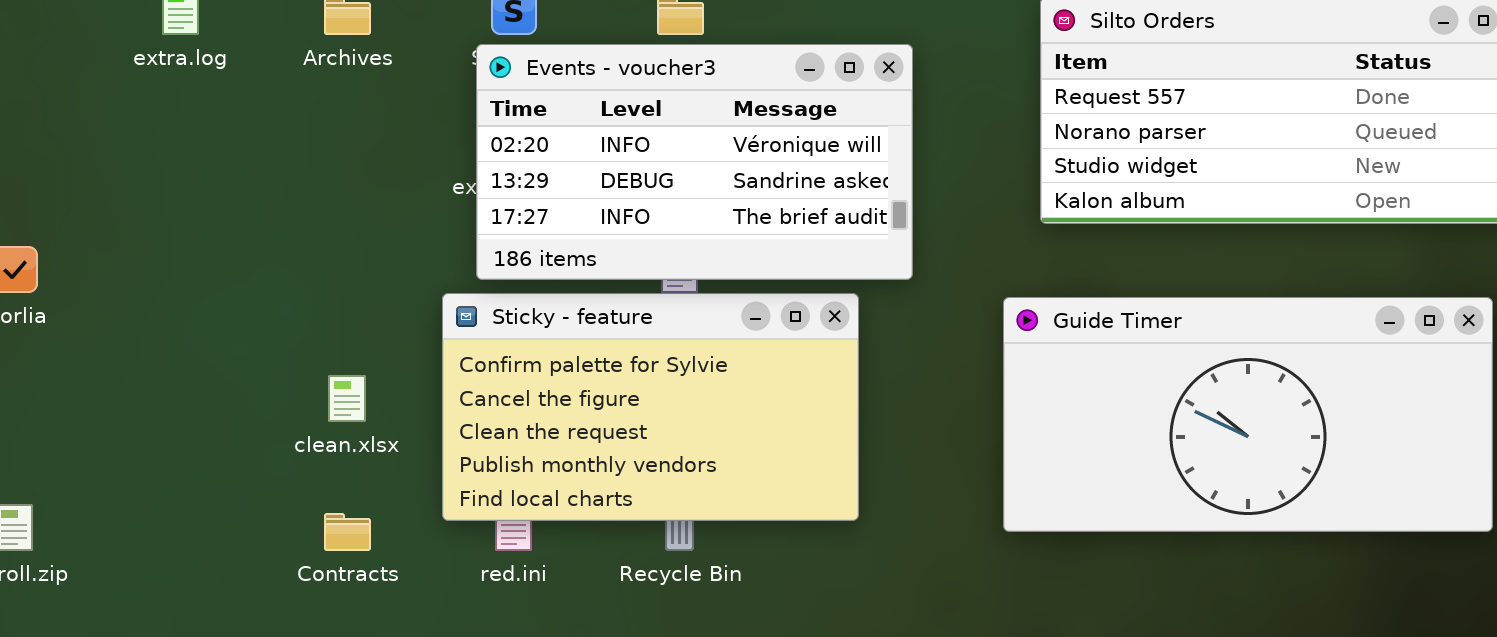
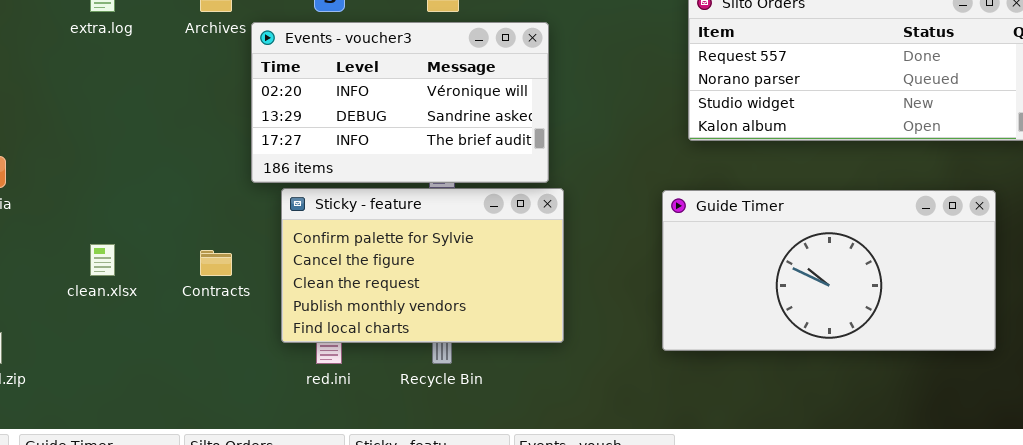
Events - voucher3: [476,44,913,280] -> [251,22,549,183], moved
clean.xlsx: [328,375,366,422] -> [90,244,115,276], moved
Contracts: [324,513,371,551] -> [200,250,232,276], moved

